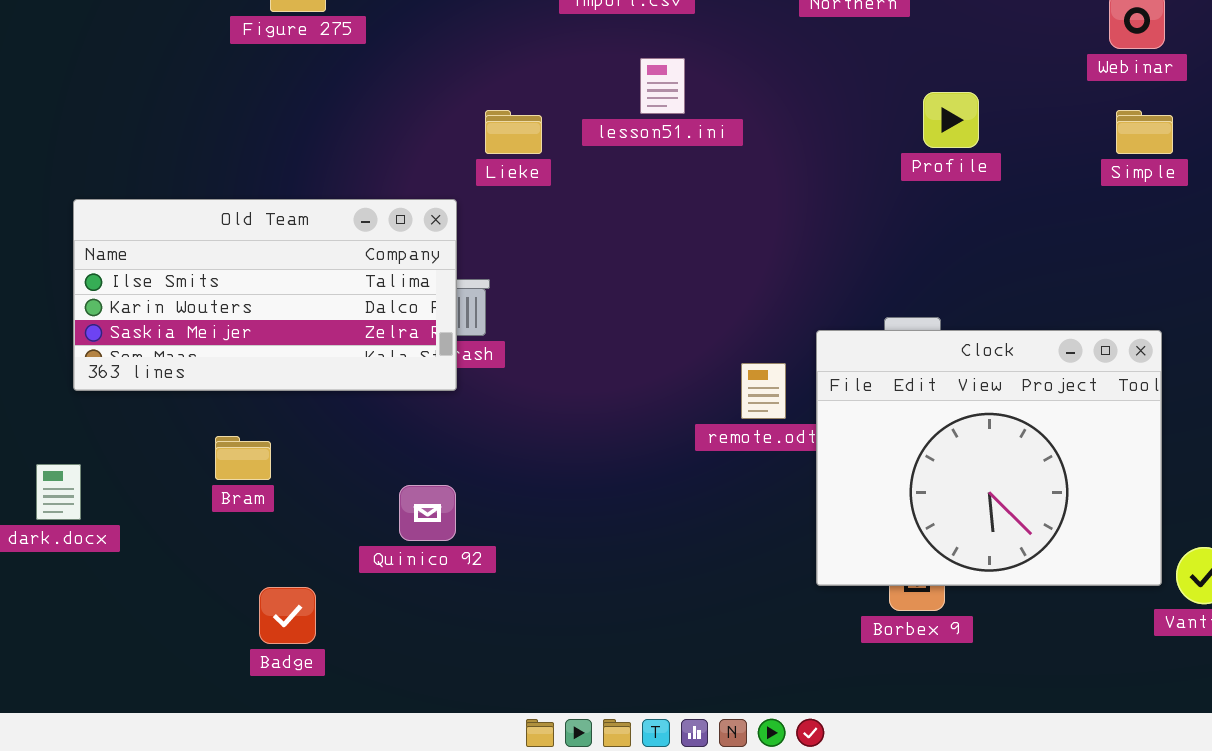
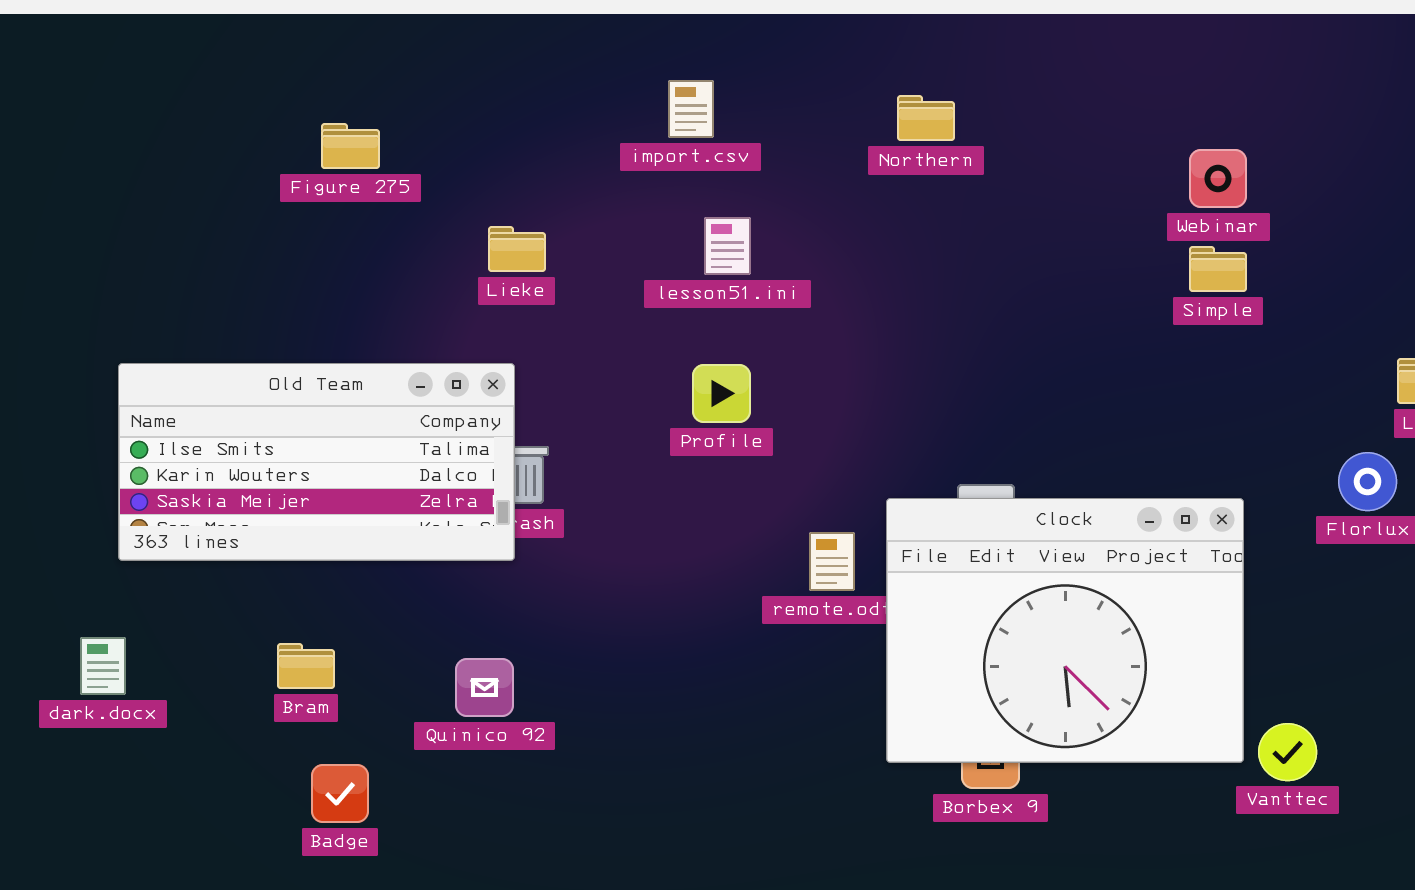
Profile: [923,92,979,148] -> [692,364,751,423], moved
Lieke: [485,110,542,154] -> [488,226,546,272], moved
Simple: [1116,110,1173,154] -> [1189,246,1247,292], moved
Bram: [215,436,271,480] -> [277,643,335,689], moved

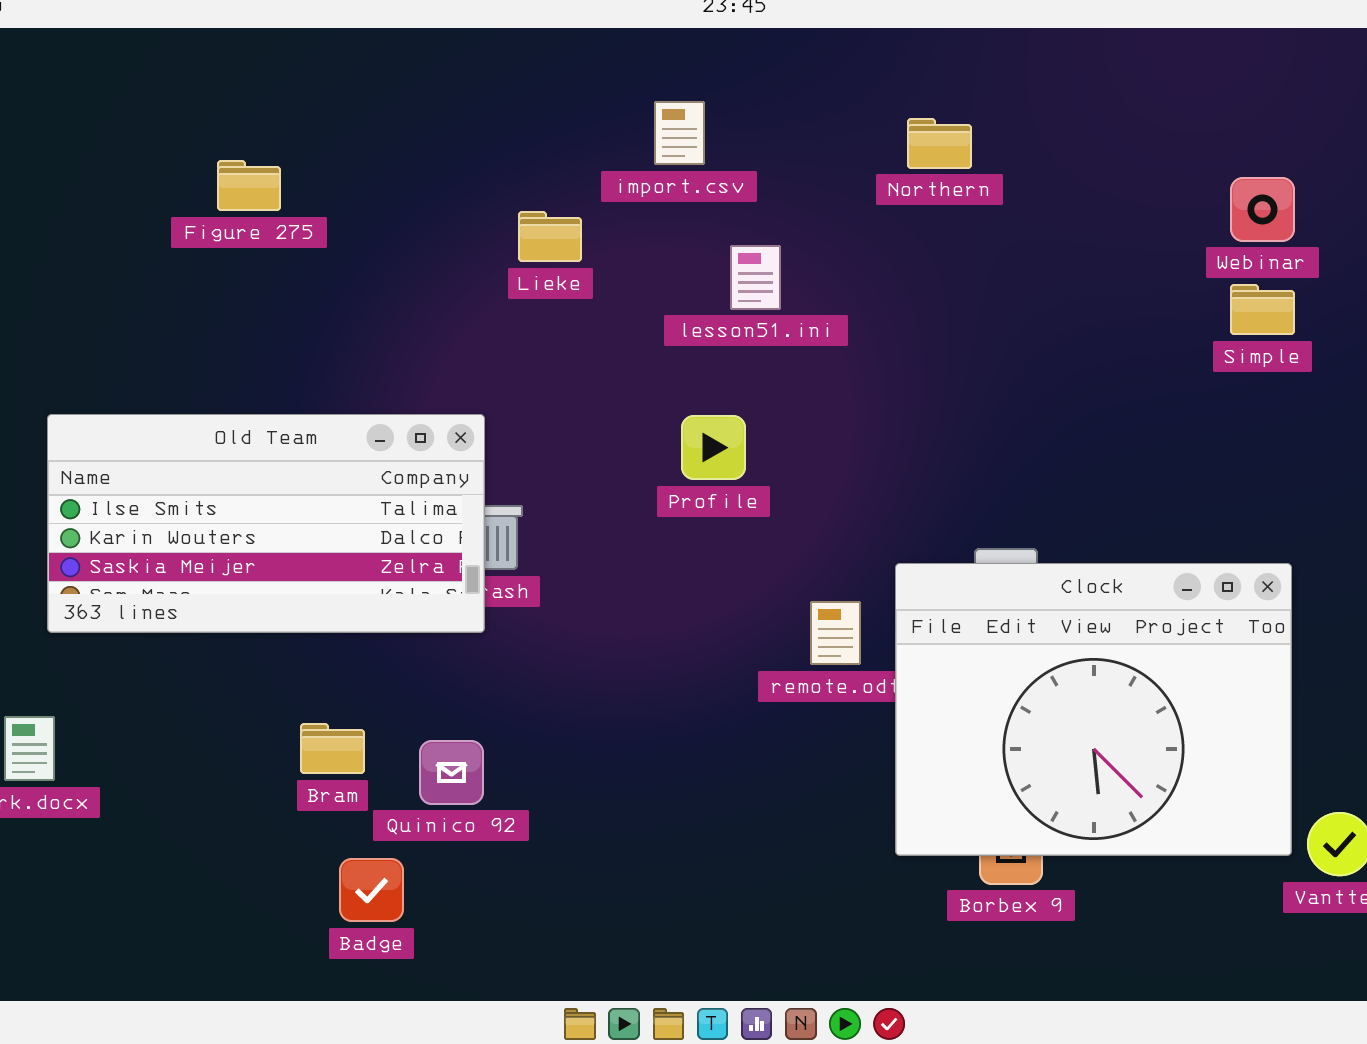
Figure 275: [321,123,380,169] -> [217,160,281,211], moved
lesson51.ini: [704,217,751,275] -> [730,245,781,310], moved
Lieke: [488,226,546,272] -> [518,211,582,262], moved
Bram: [277,643,335,689] -> [300,723,365,774], moved
Badge: [311,764,369,823] -> [339,858,404,922], moved

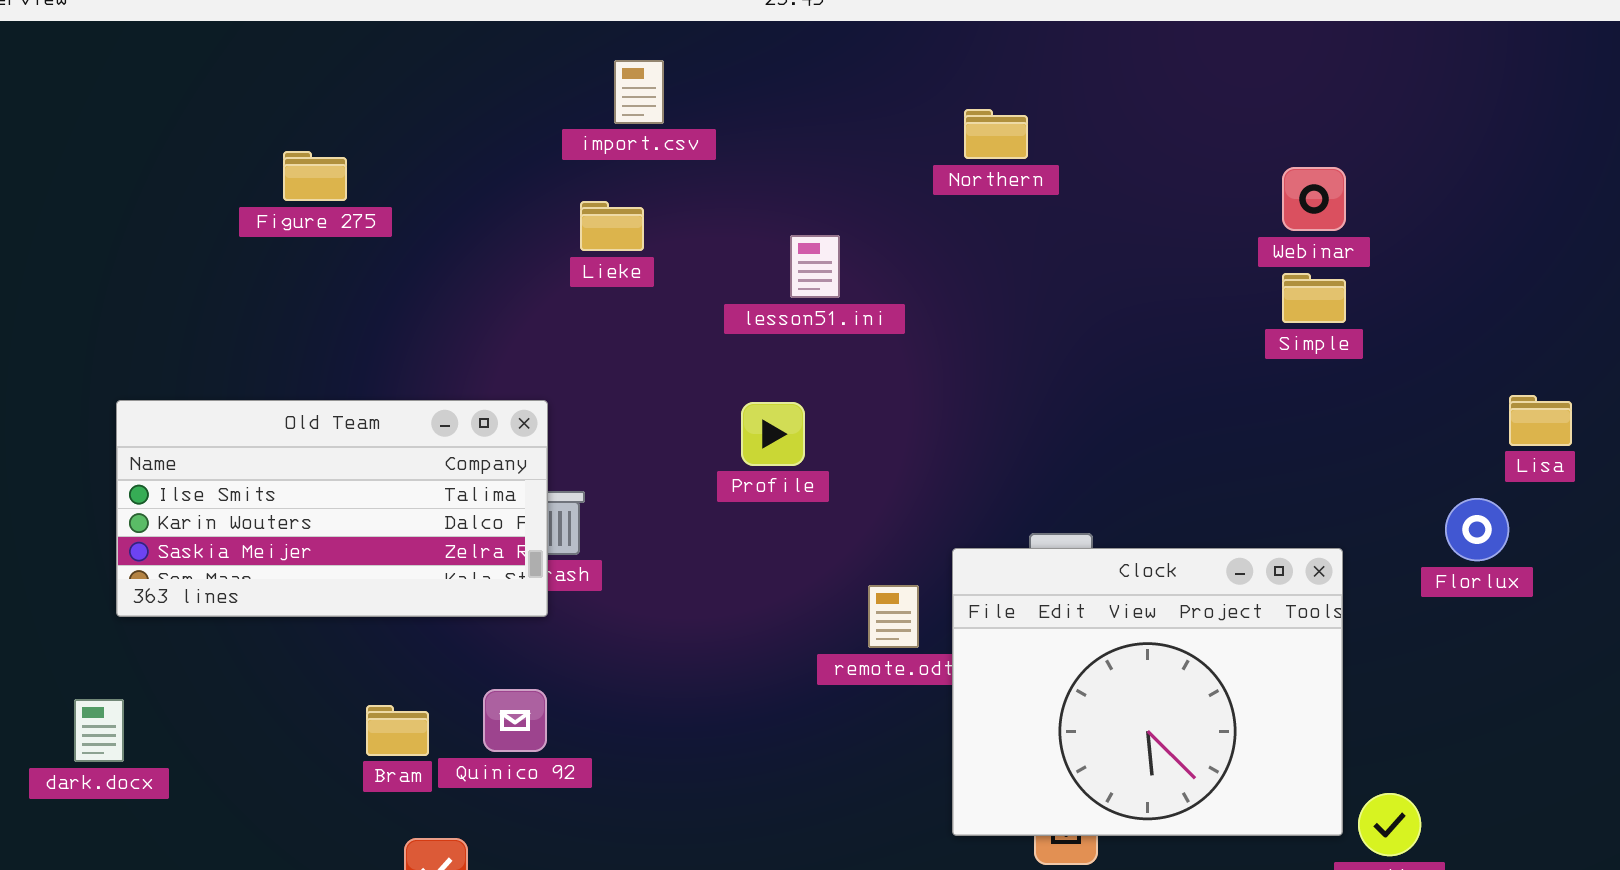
import.csv: [654,101,705,165] -> [614,60,664,124], moved
Quinico 92: [419,740,484,805] -> [483,689,547,752], moved

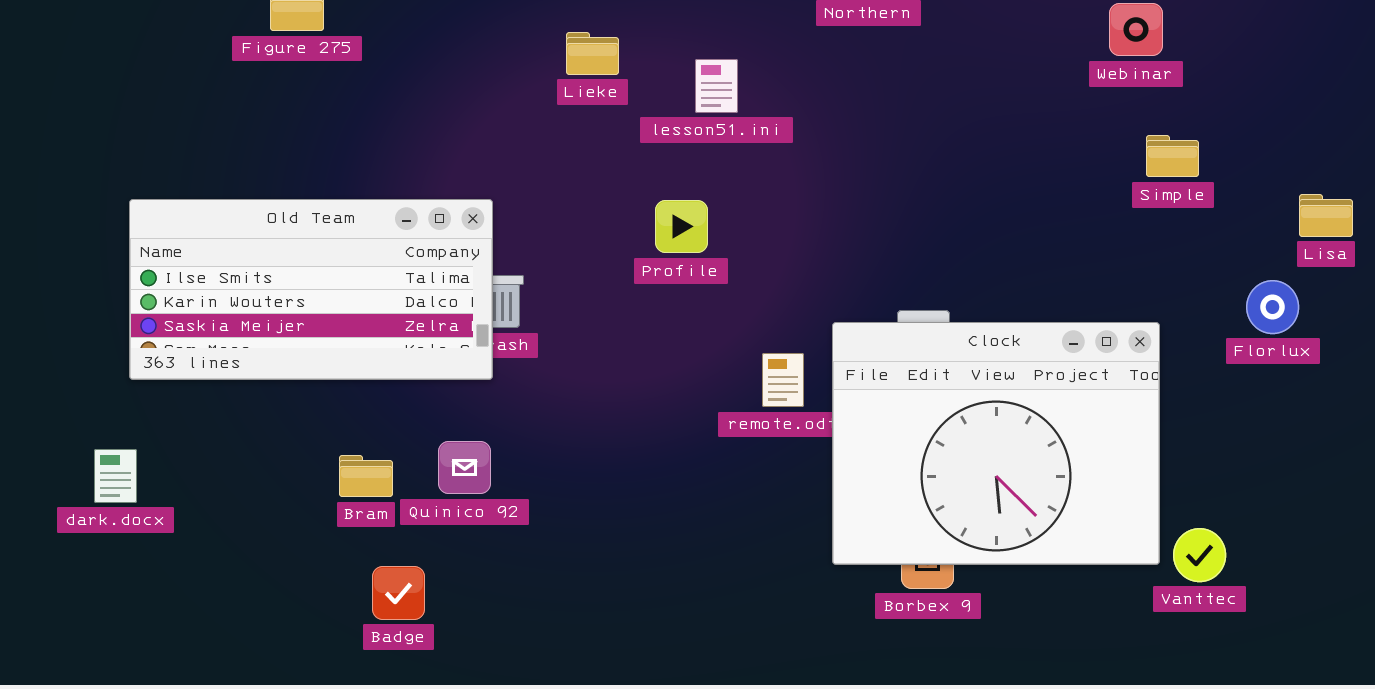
Lieke: [580,201,644,251] -> [566,32,619,75], moved
Simple: [1282,273,1346,323] -> [1146,135,1199,177], moved

